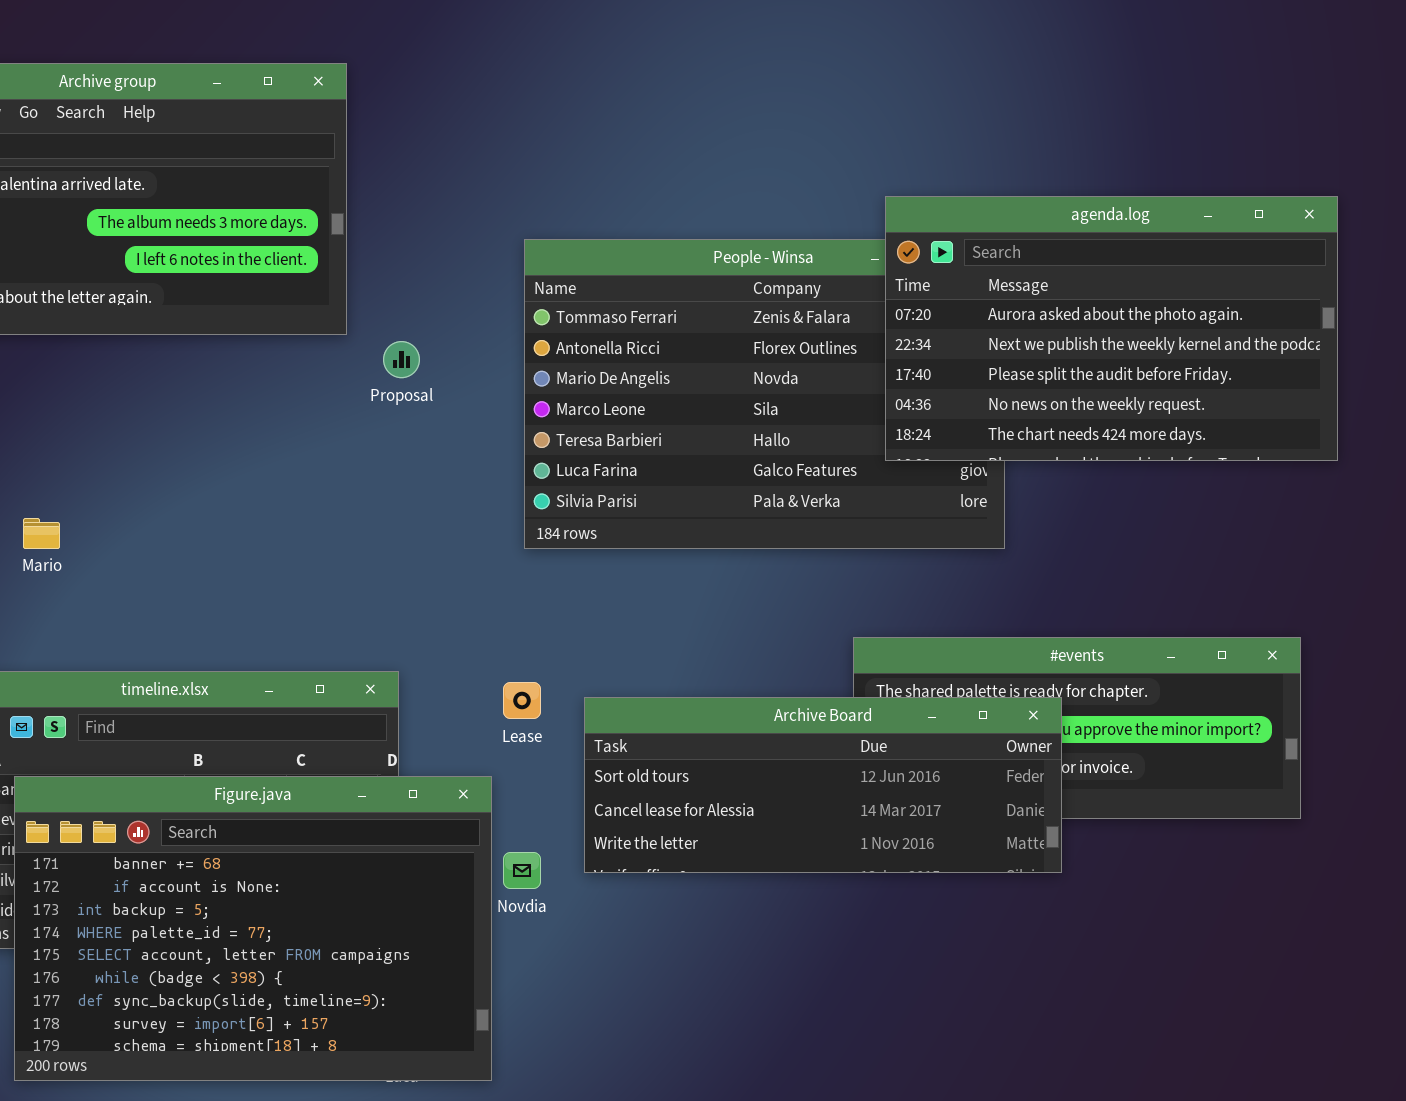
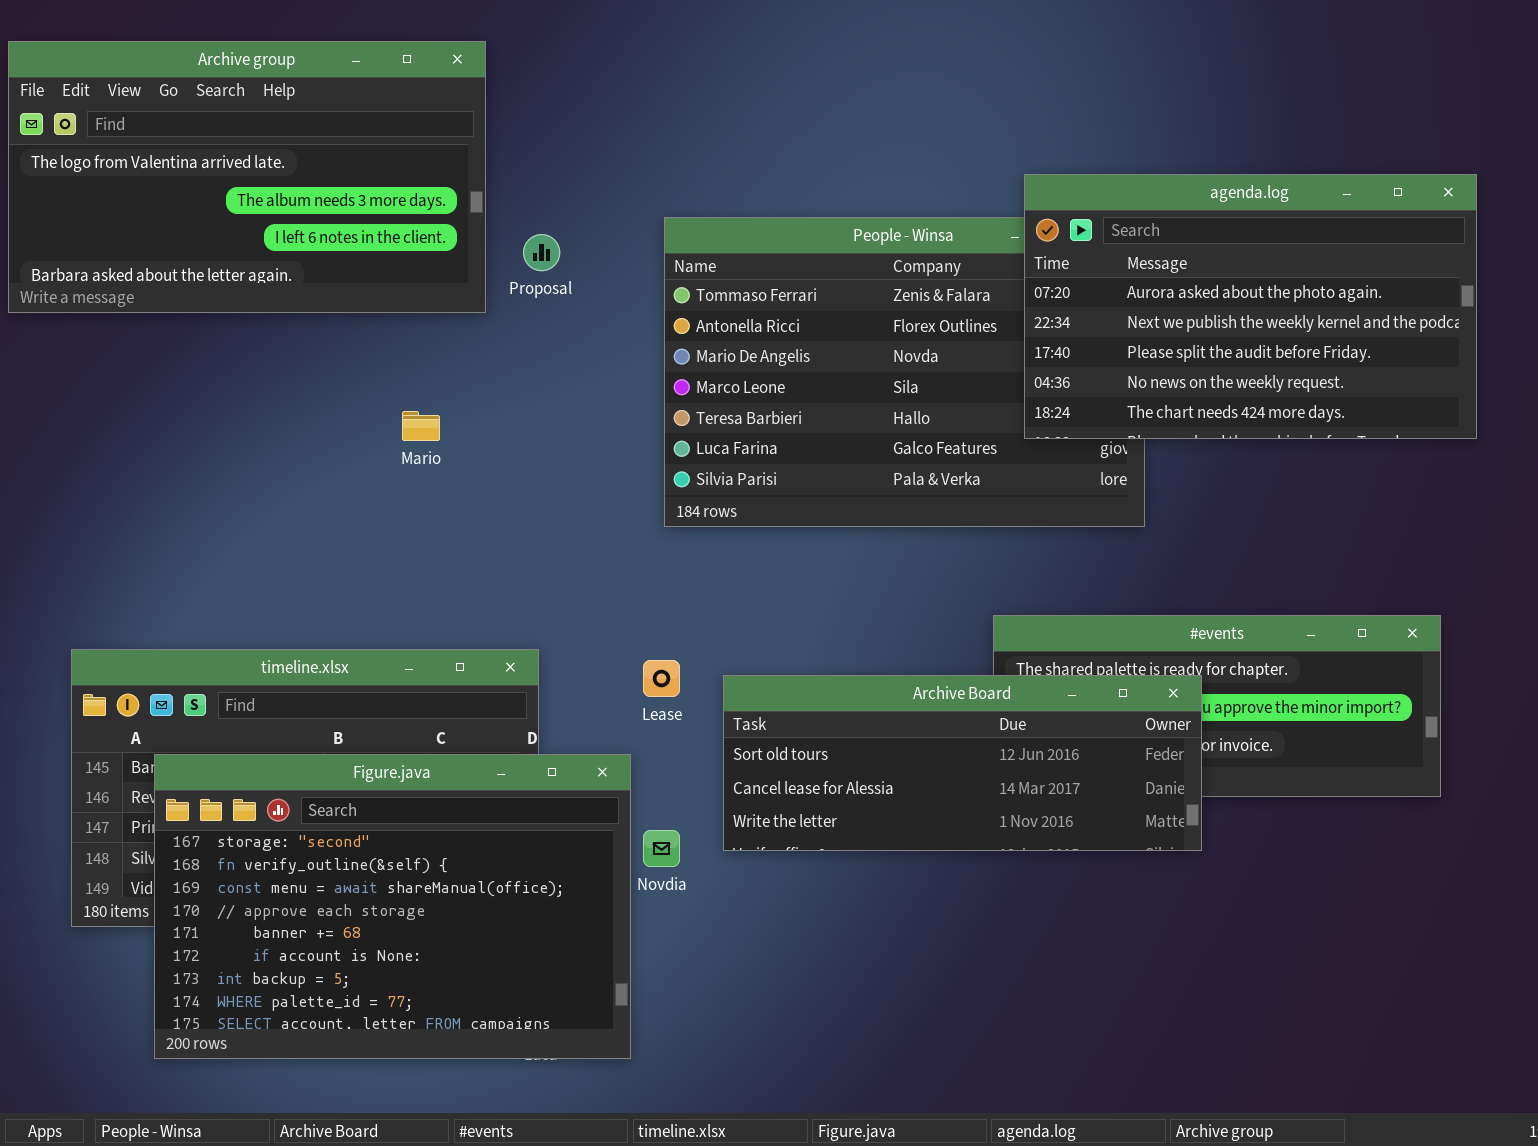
Proposal: [383,341,420,378] -> [523,234,560,271], moved
Mario: [23,518,60,549] -> [402,411,440,441], moved
Figure.java: [14,776,492,1081] -> [154,754,631,1059], scrolled up 4 rows

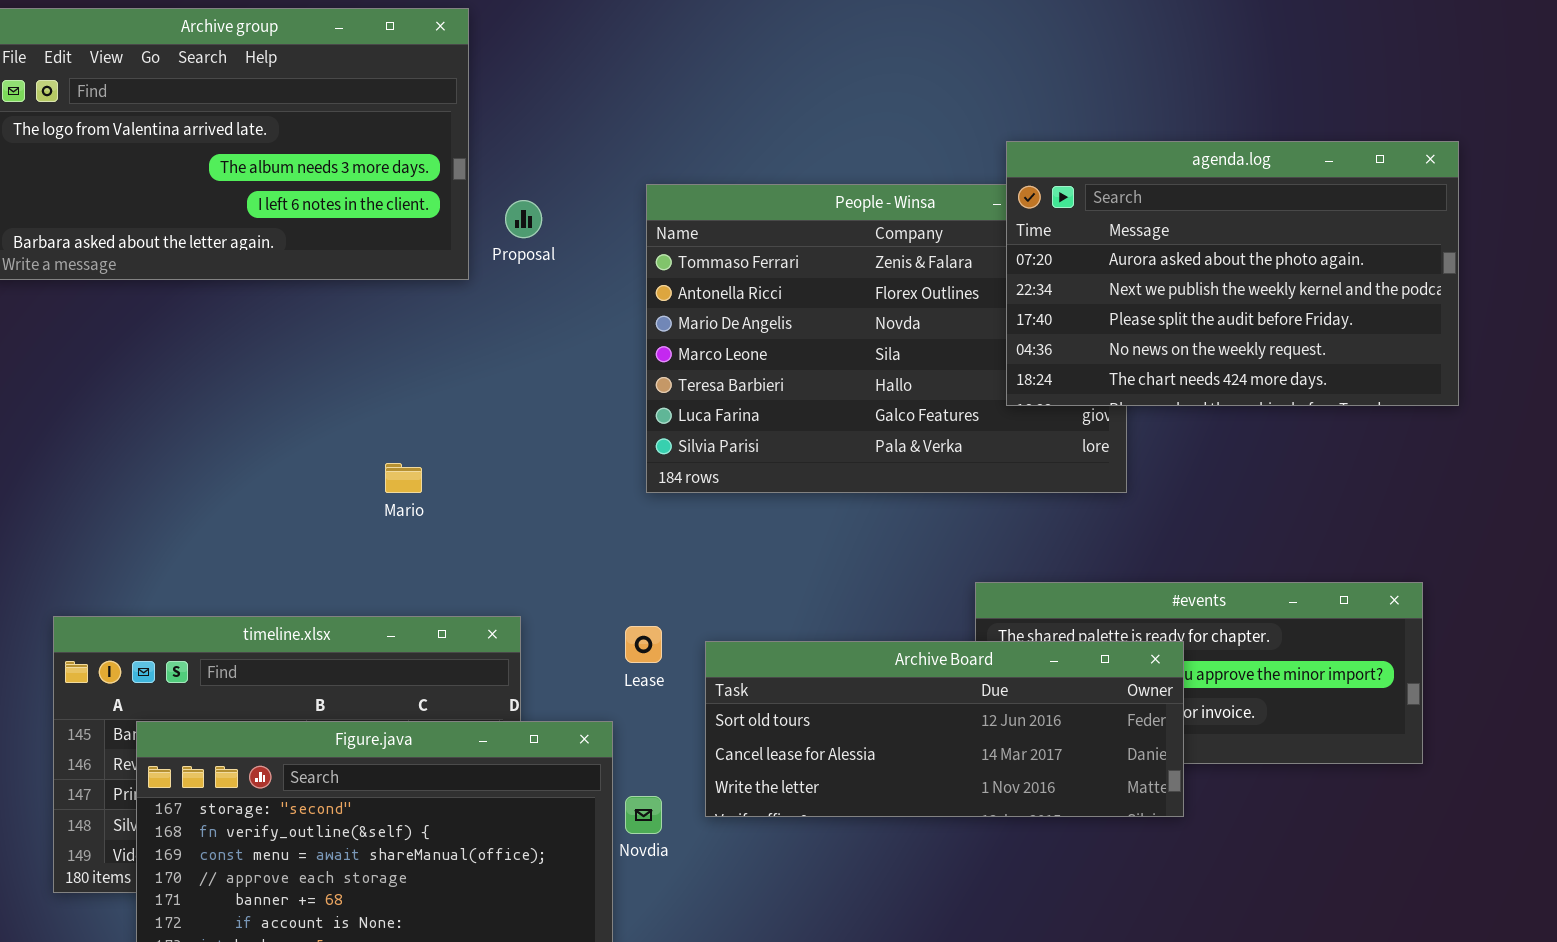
Mario: [402,411,440,441] -> [385,463,422,493], moved

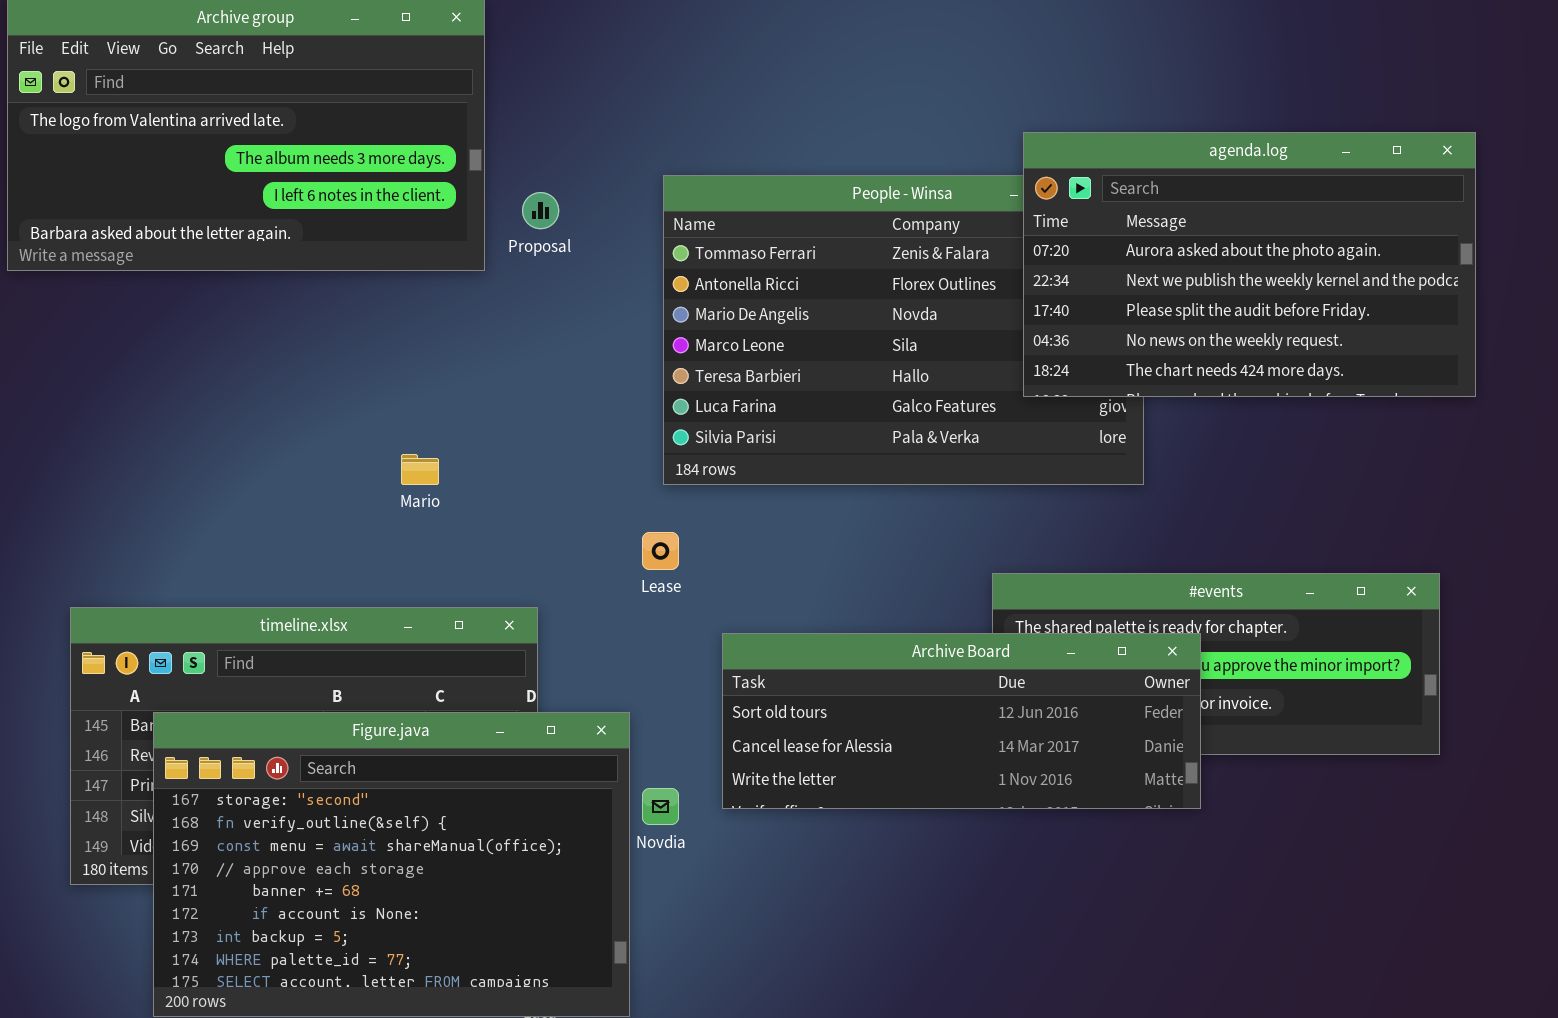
Lease: [625,626,662,663] -> [642,532,679,570], moved

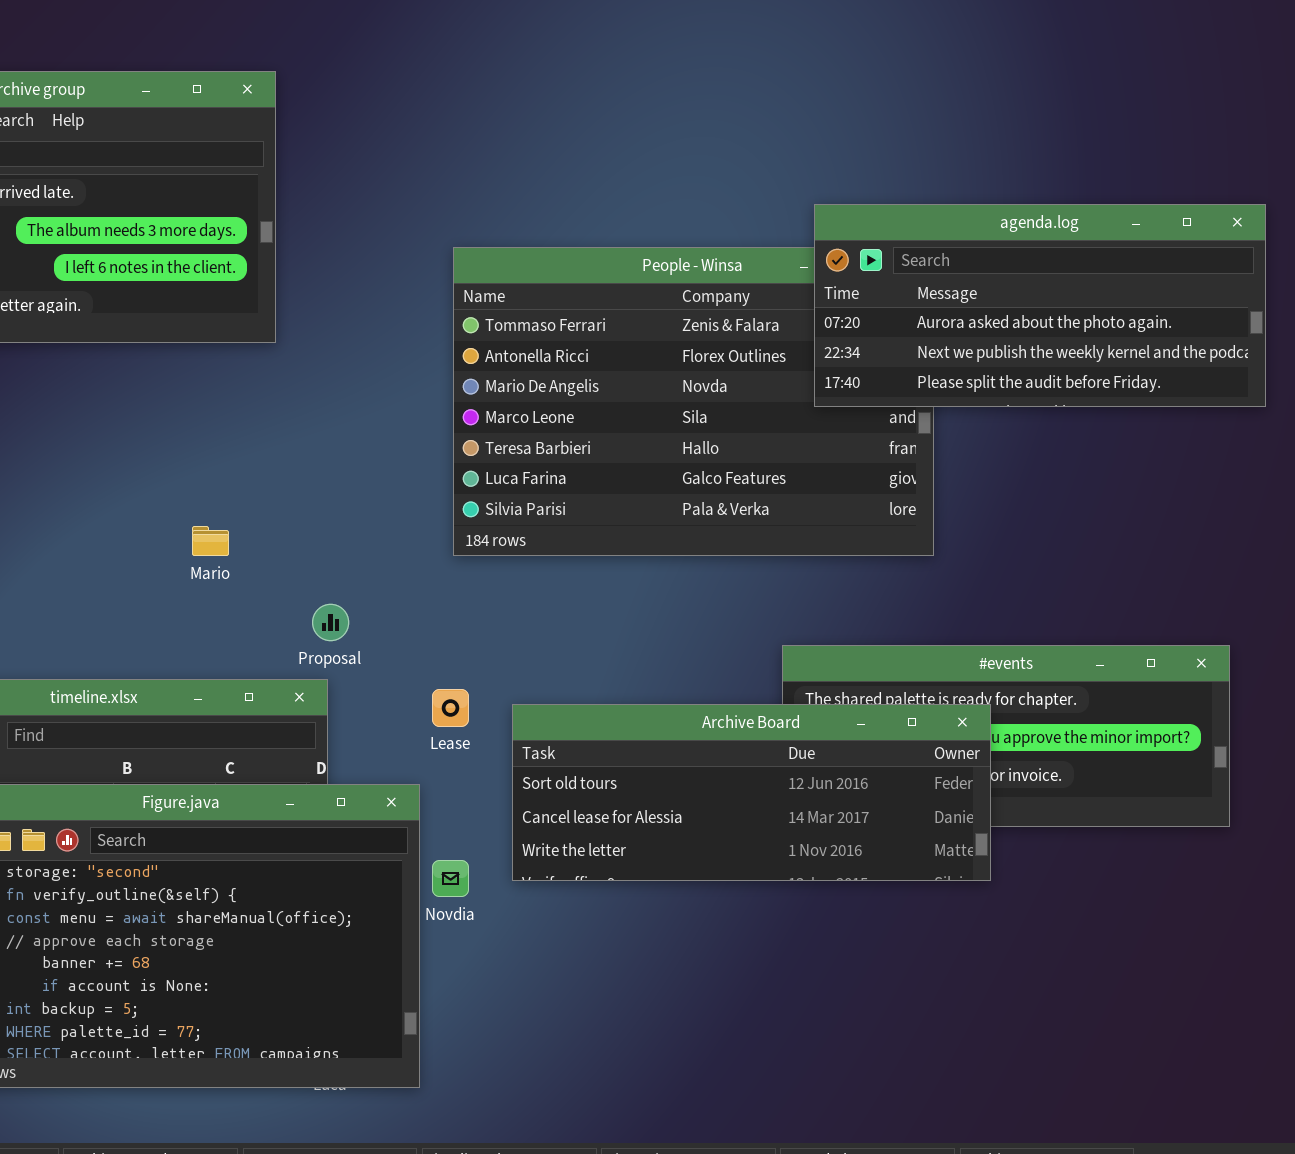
agenda.log: [1023,132,1476,397] -> [814,204,1266,407], resized
Proposal: [522,192,559,229] -> [312,604,349,641], moved
Lease: [642,532,679,570] -> [432,689,469,727], moved

